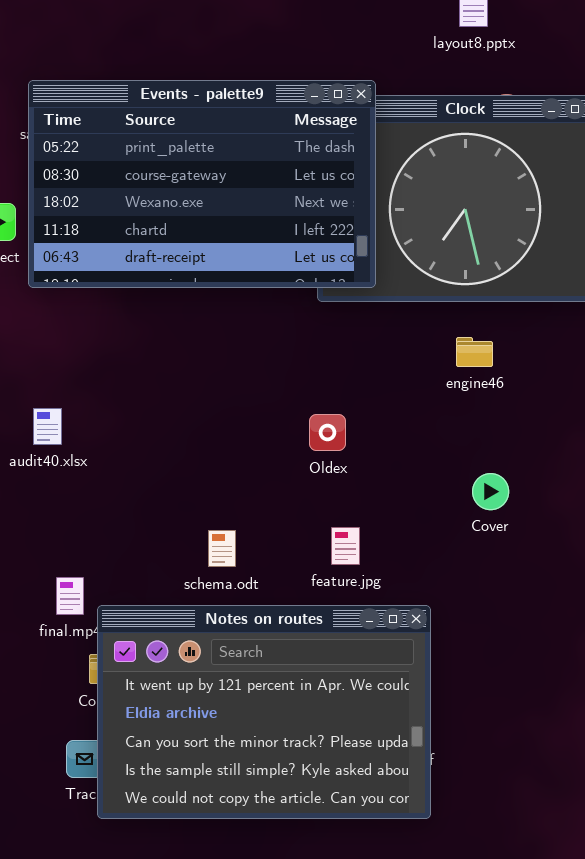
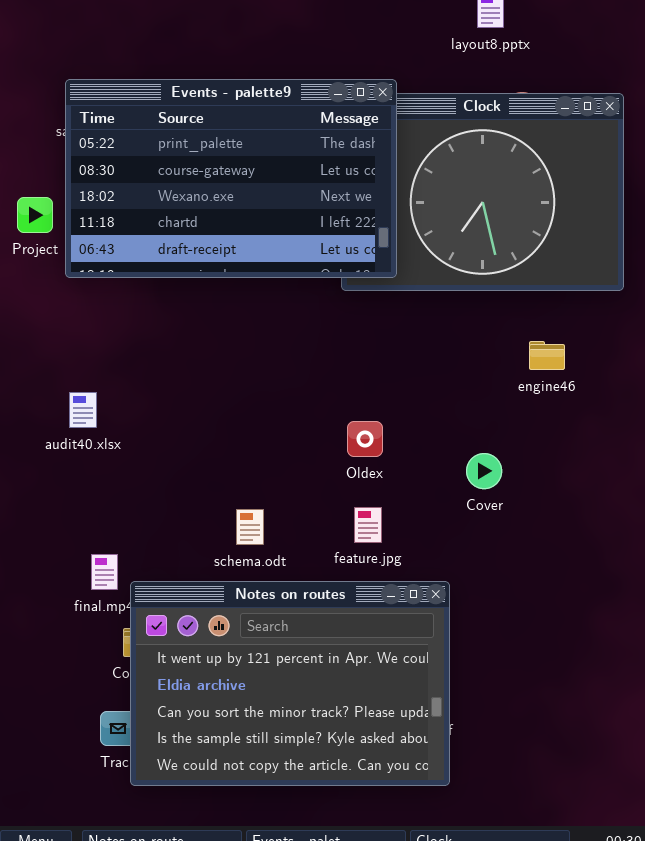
engine46: [456,337,493,367] -> [529,341,565,370], moved
Oldex: [309,414,346,451] -> [347,421,383,457], moved
Cover: [472,473,509,510] -> [466,453,502,489], moved

